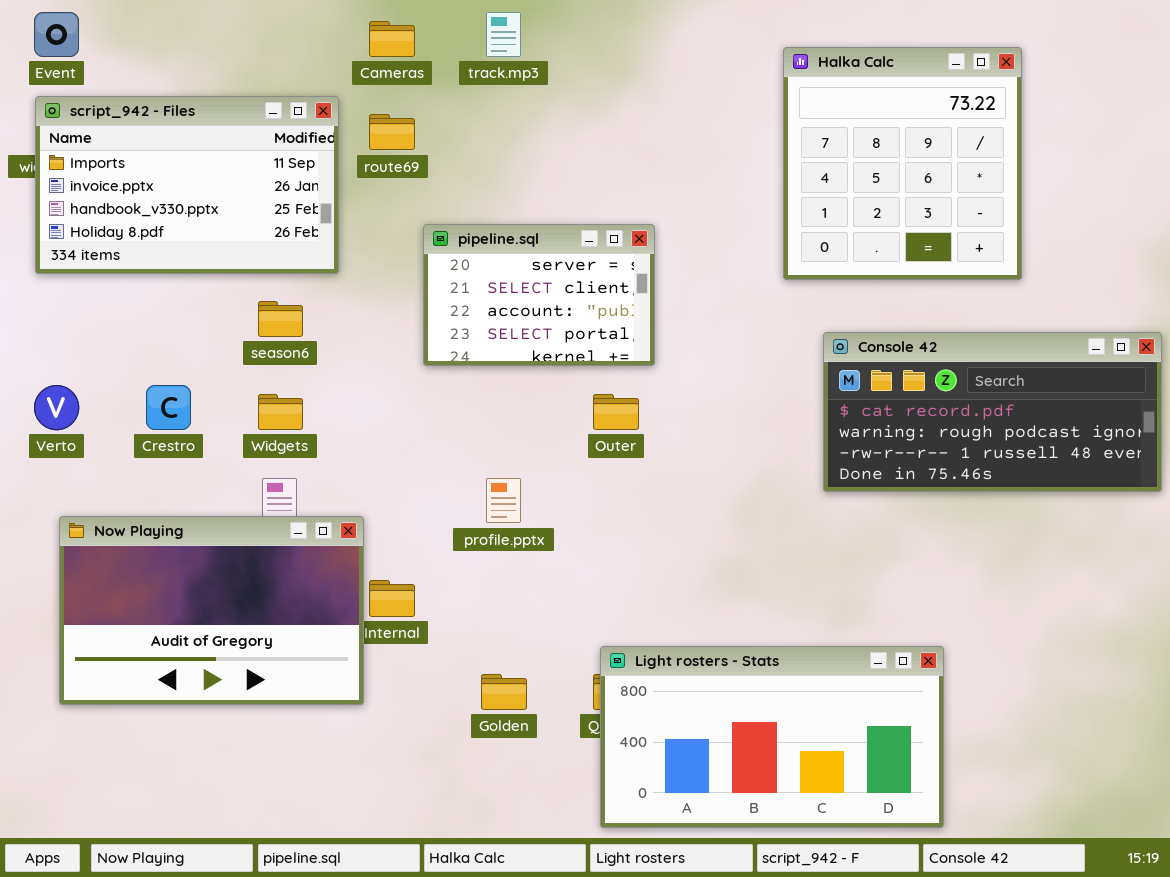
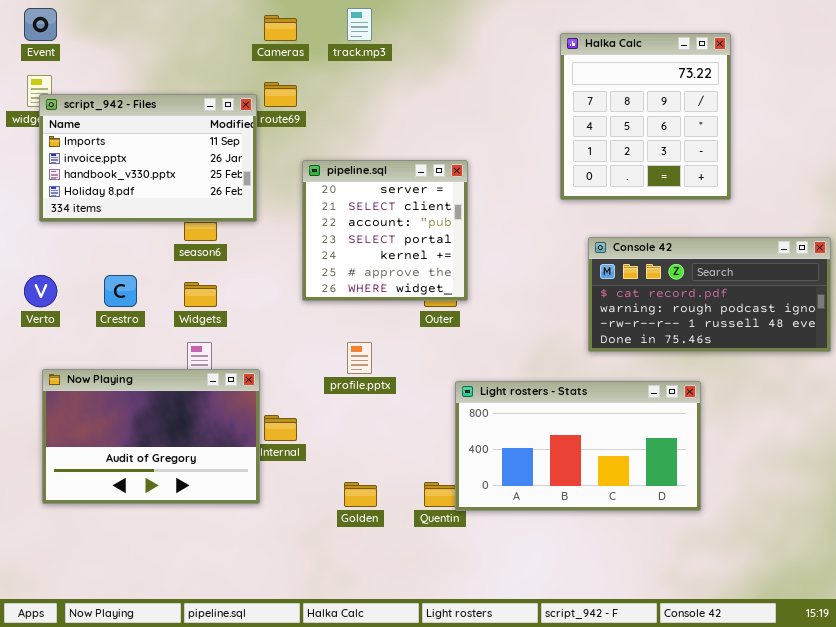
script_942 - Files: [35,96,339,274] -> [39,94,257,222], moved
pipeline.sql: [423,224,655,366] -> [302,160,468,301], resized
Light rosters - Stats: [600,646,944,828] -> [455,381,701,511], moved

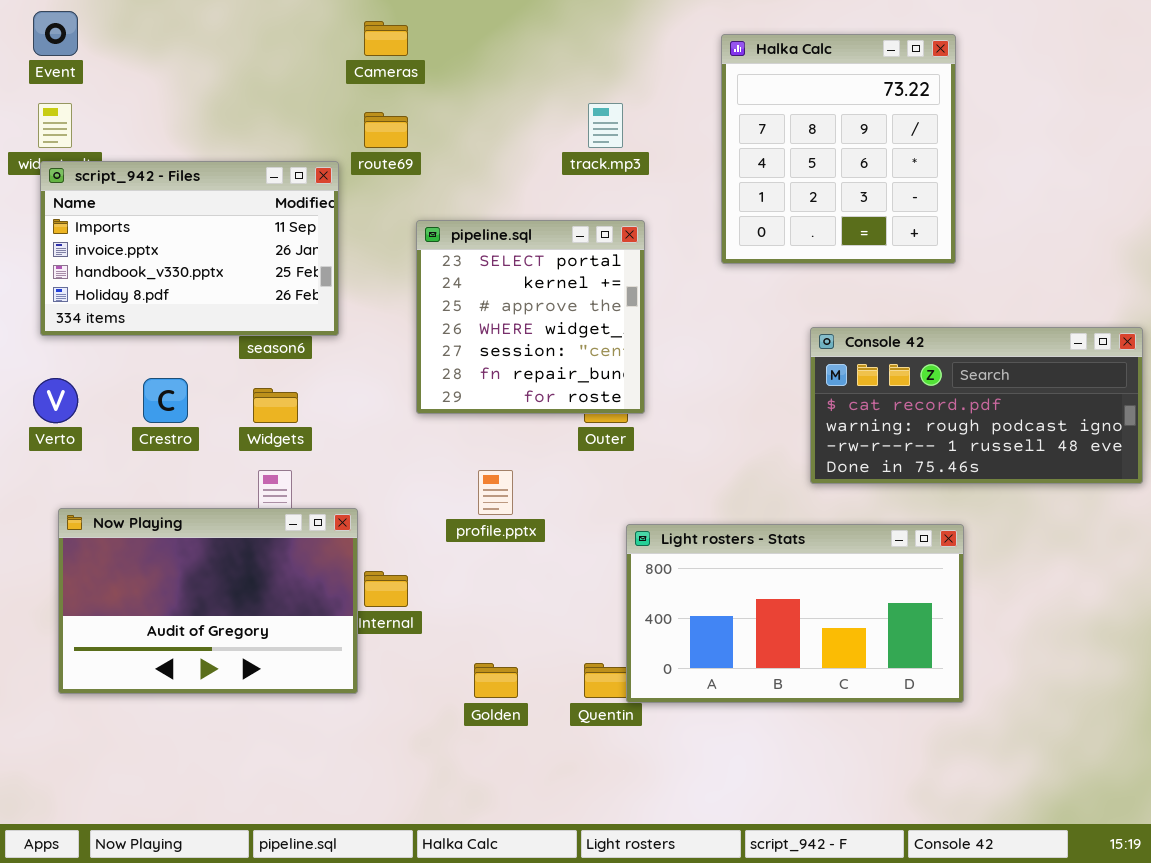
track.mp3: [347,8,372,41] -> [588,103,623,148], moved
Halka Calc: [560,33,731,200] -> [721,34,956,264], moved
script_942 - Files: [39,94,257,222] -> [40,161,339,336], moved
pipeline.sql: [302,160,468,301] -> [416,220,645,414], scrolled down 3 rows

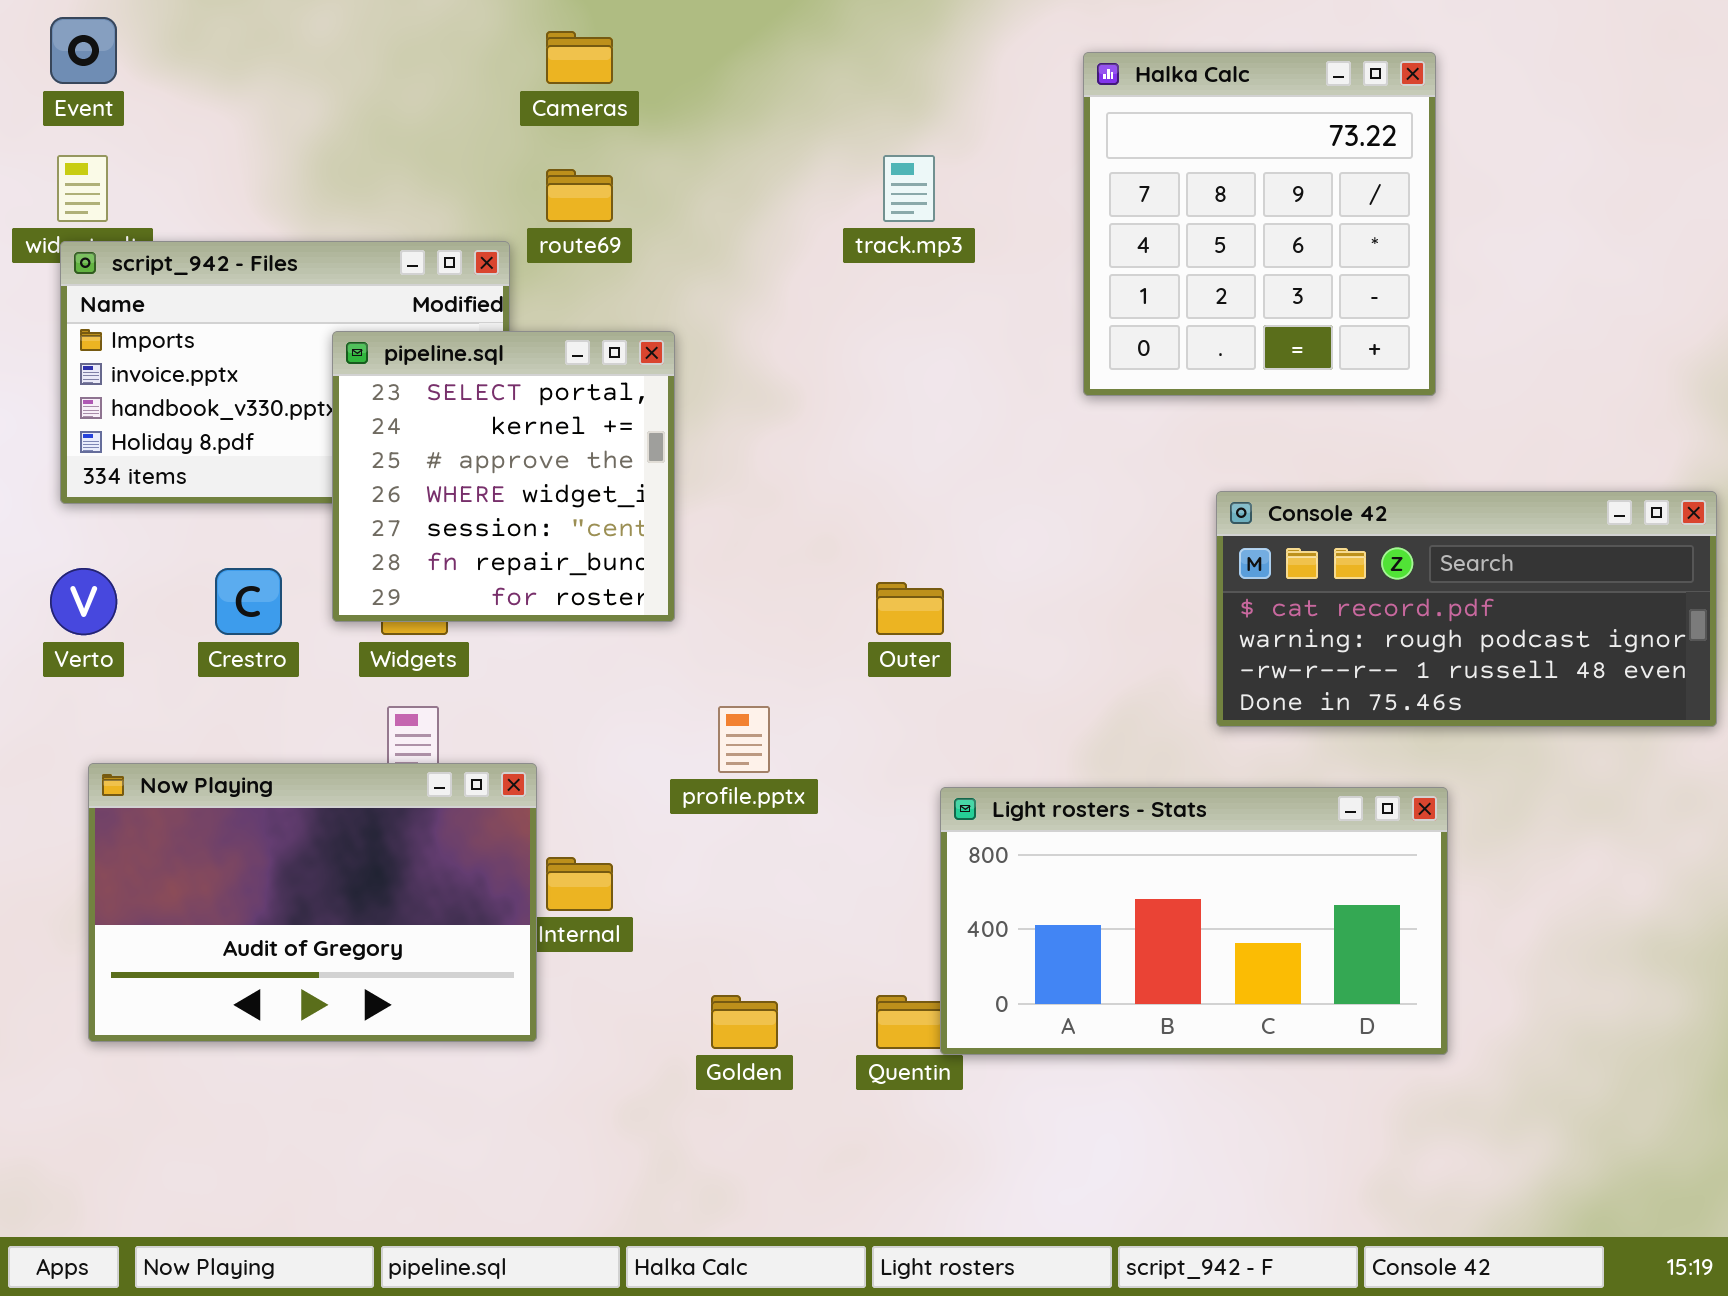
pipeline.sql: [416,220,645,414] -> [332,331,675,622], moved

